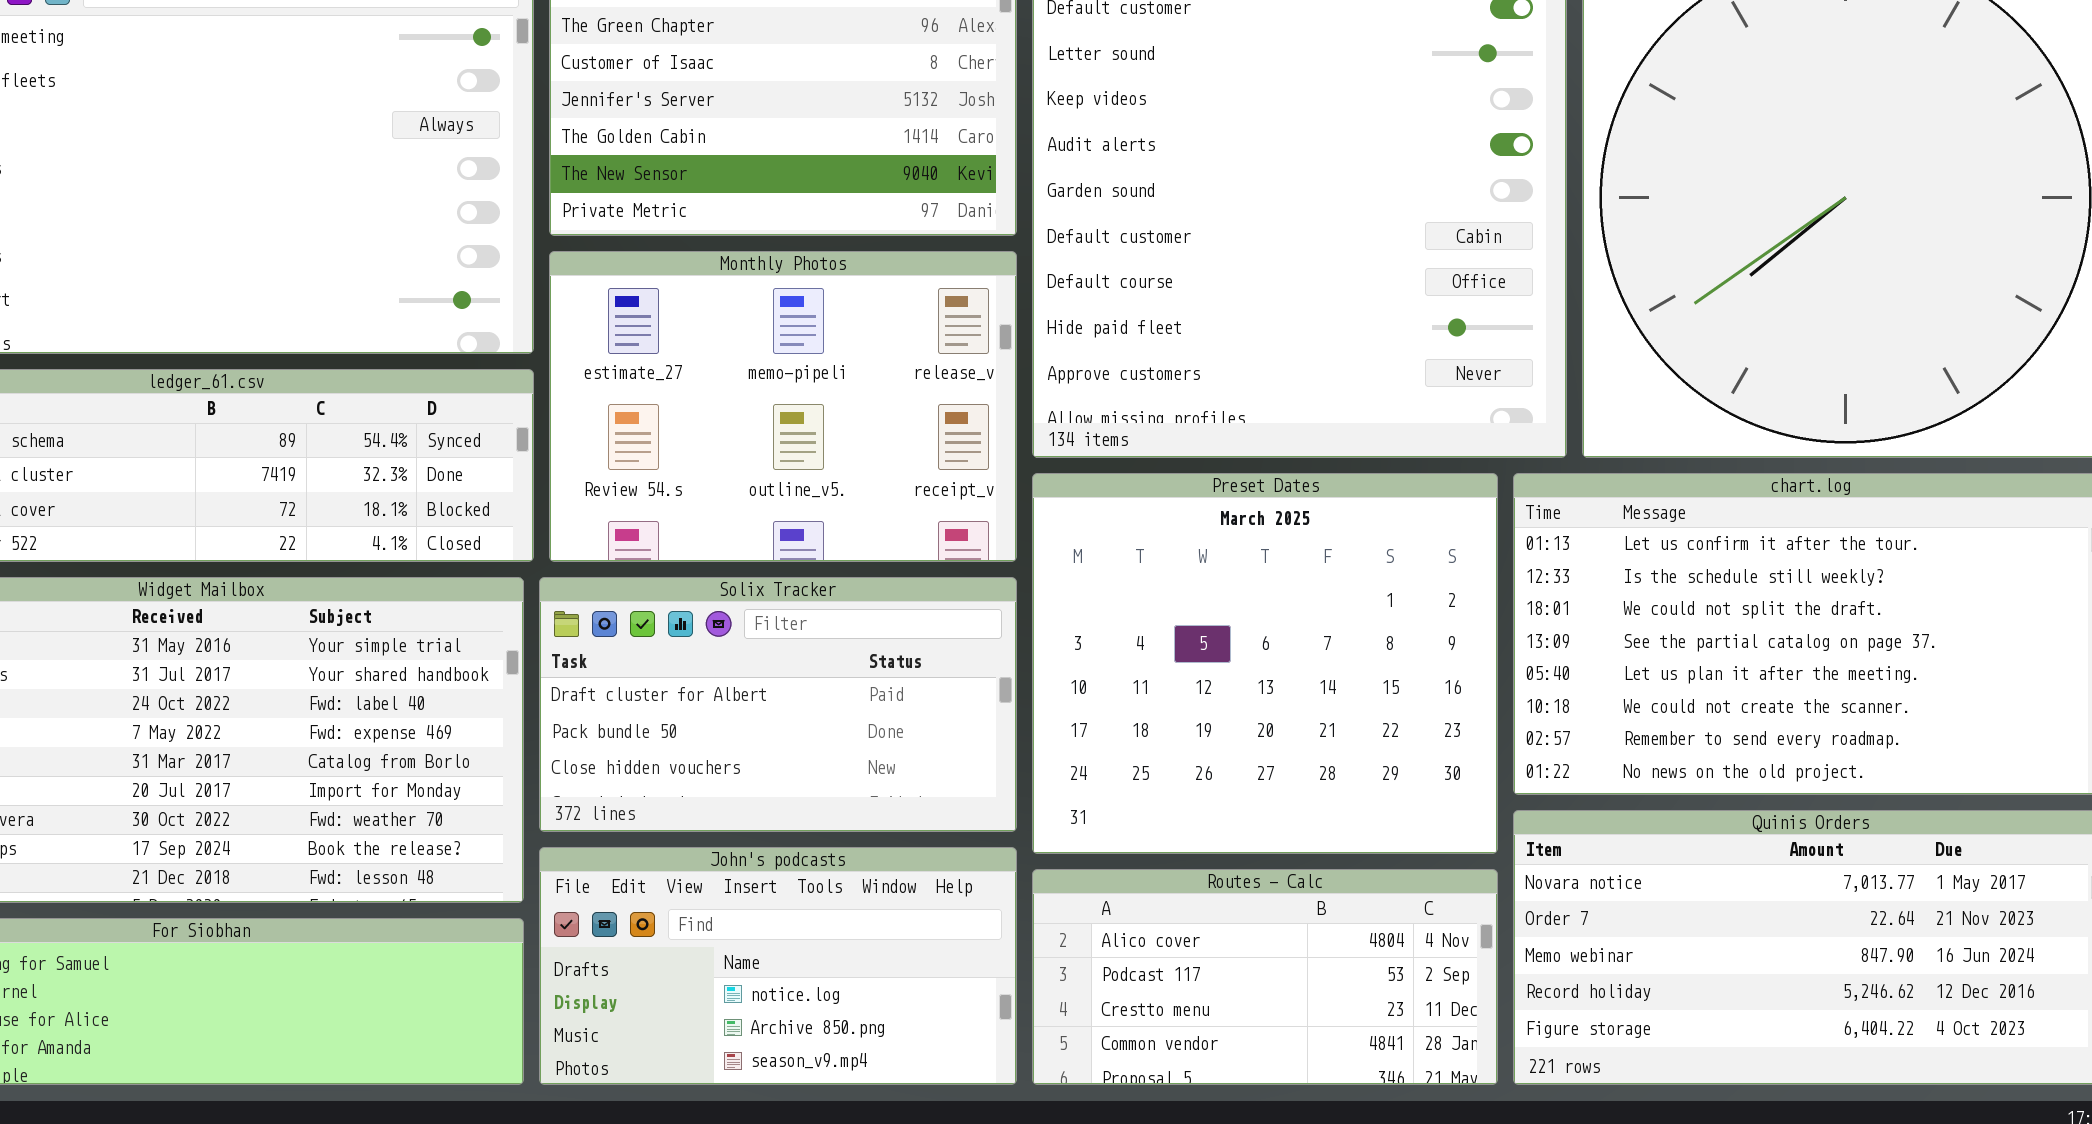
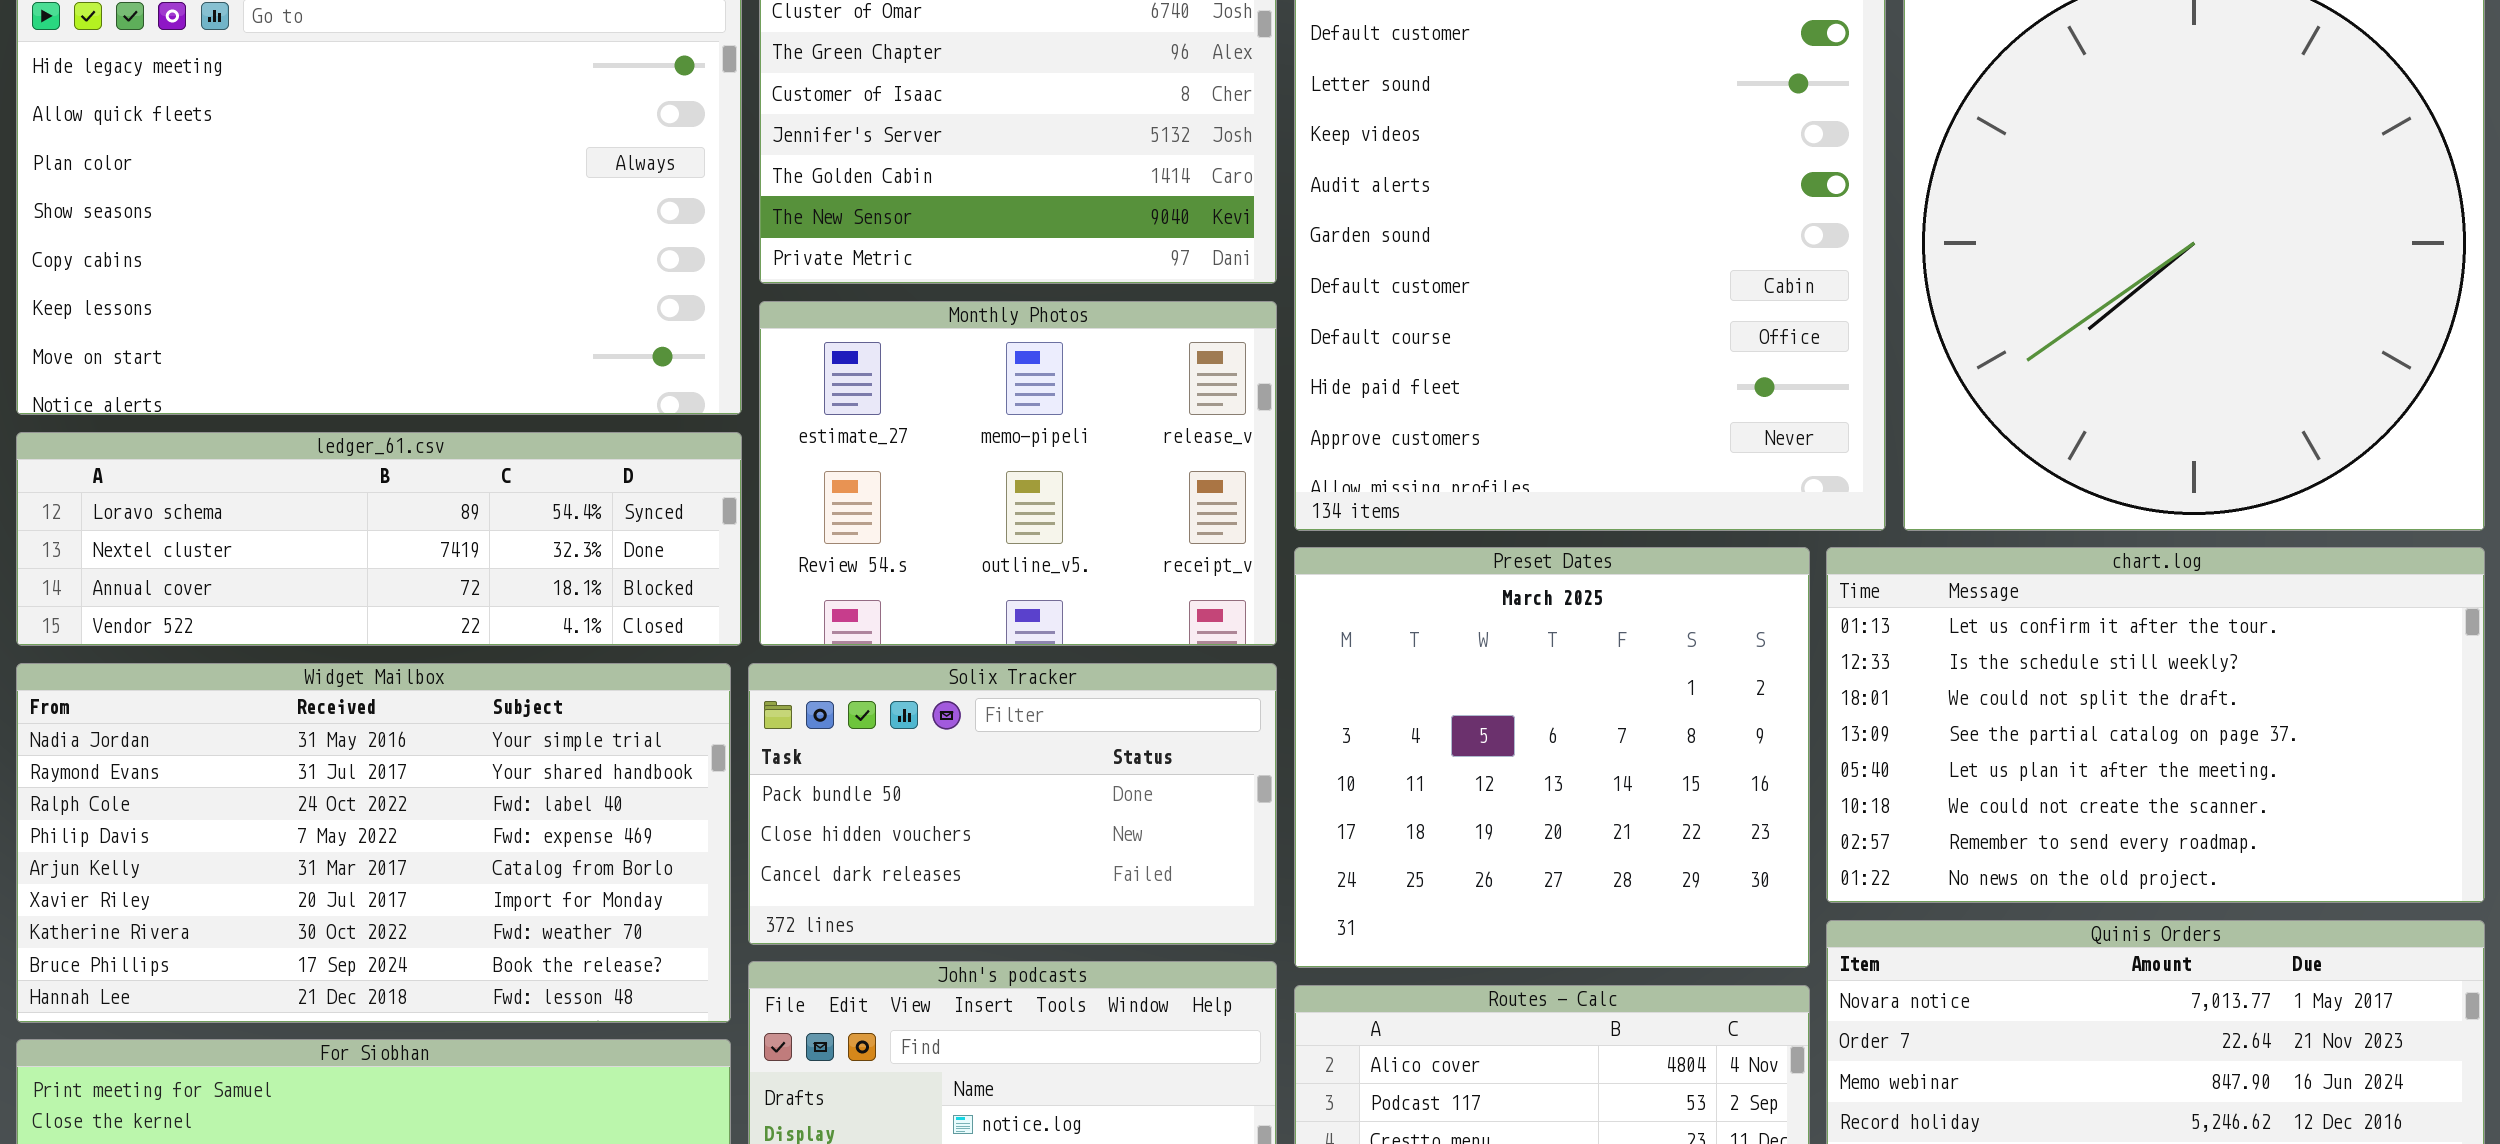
Solix Tracker: [539,577,1017,832] -> [748,663,1277,945], scrolled down 1 row

